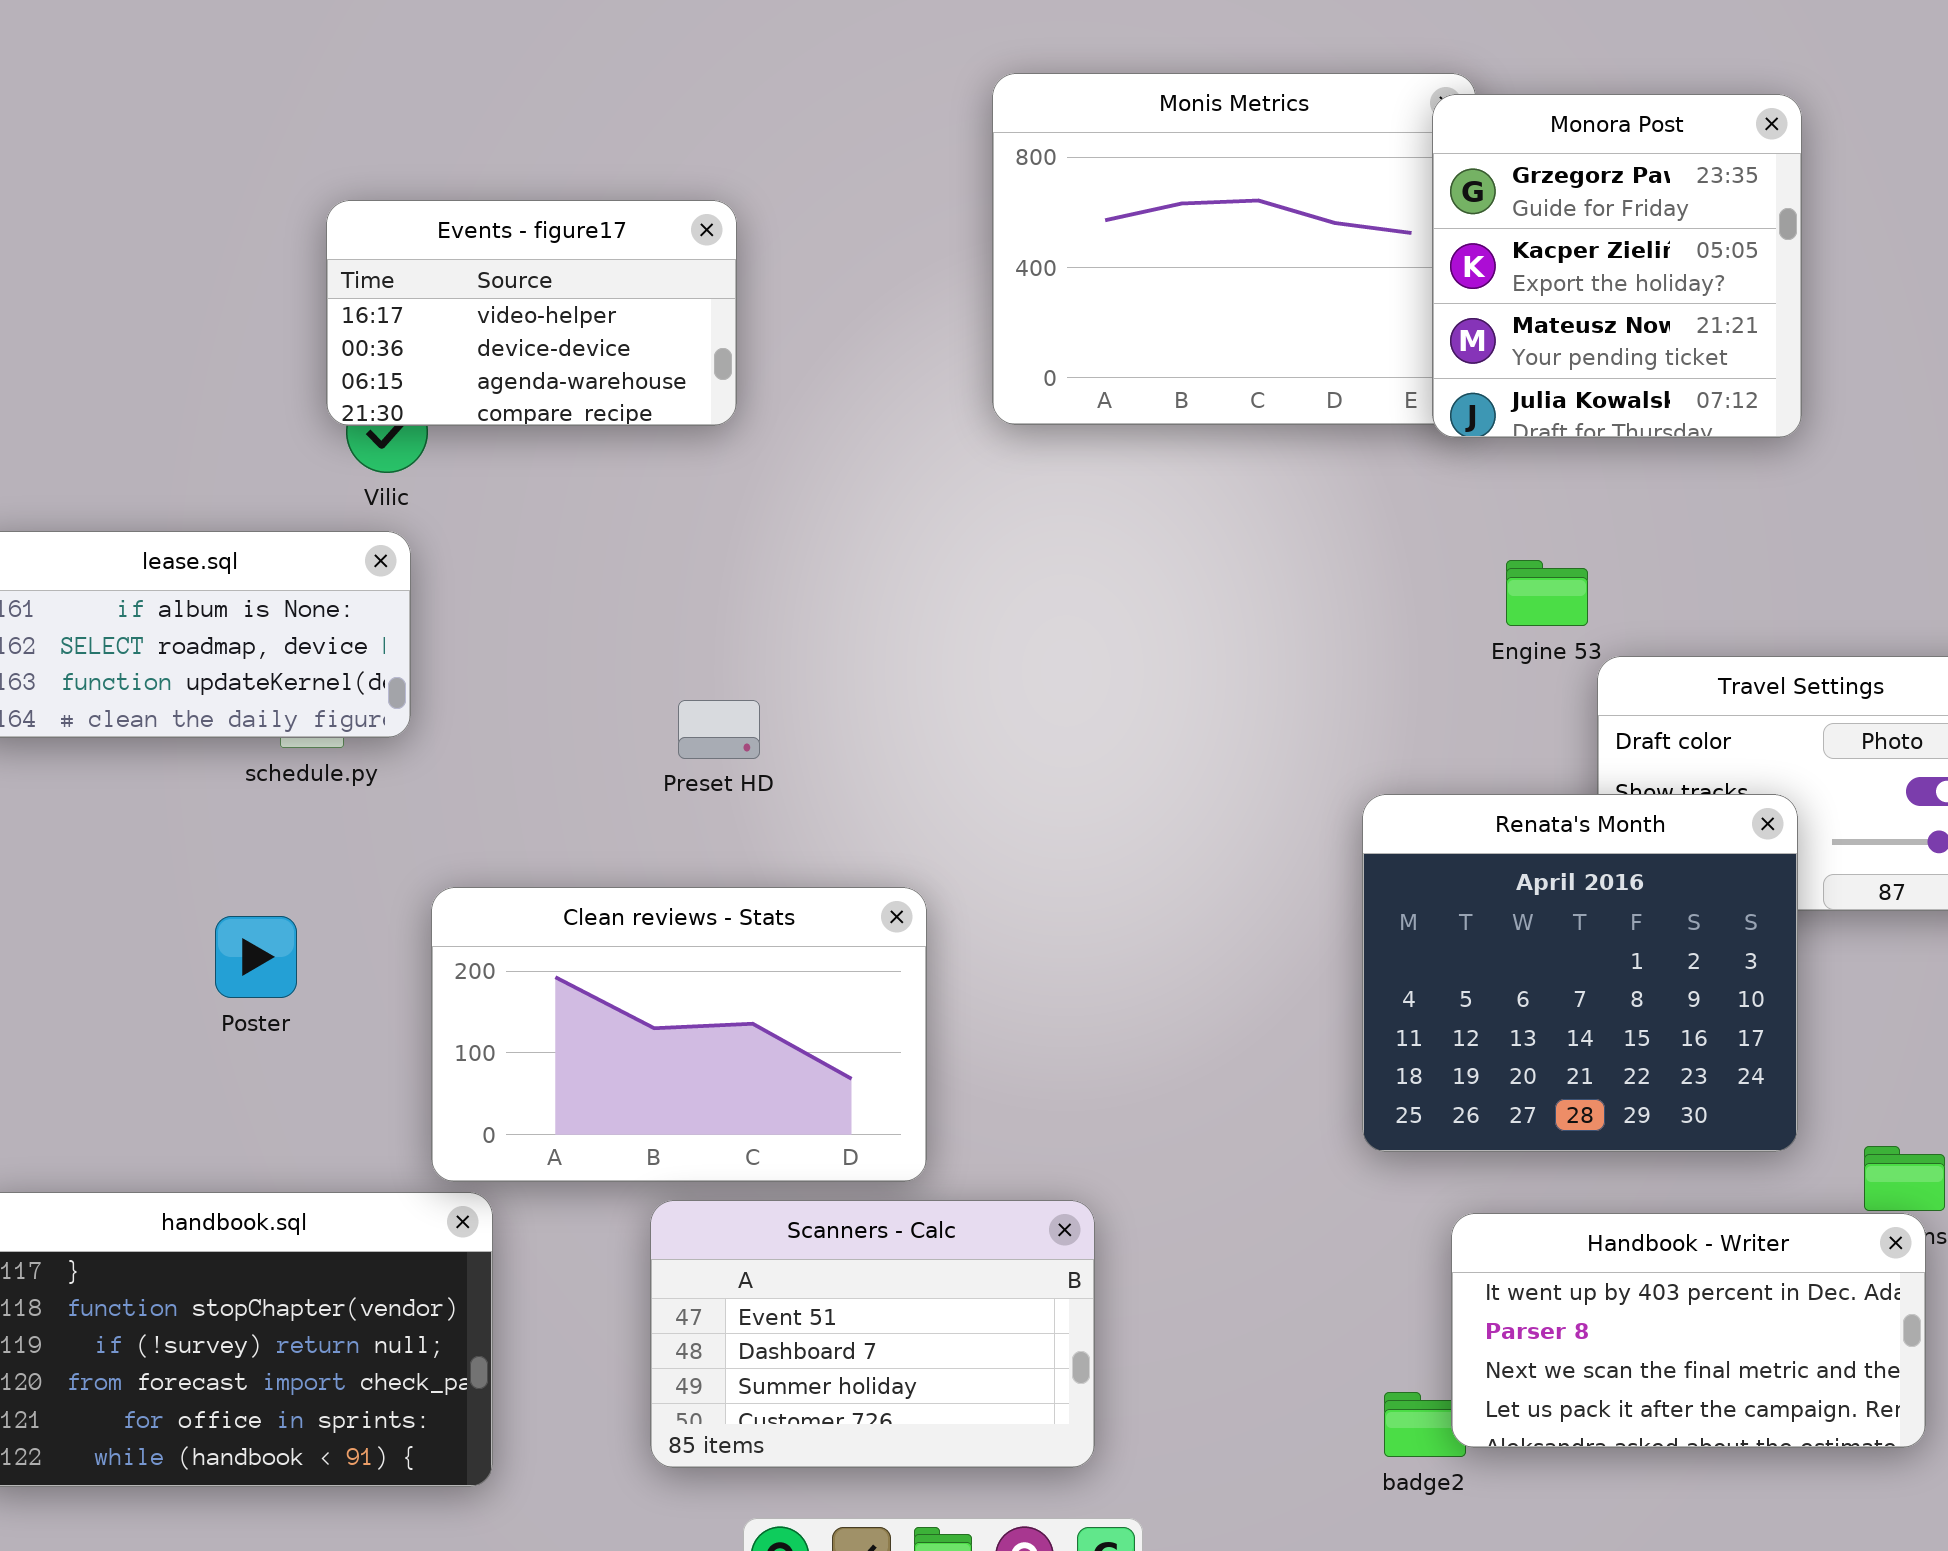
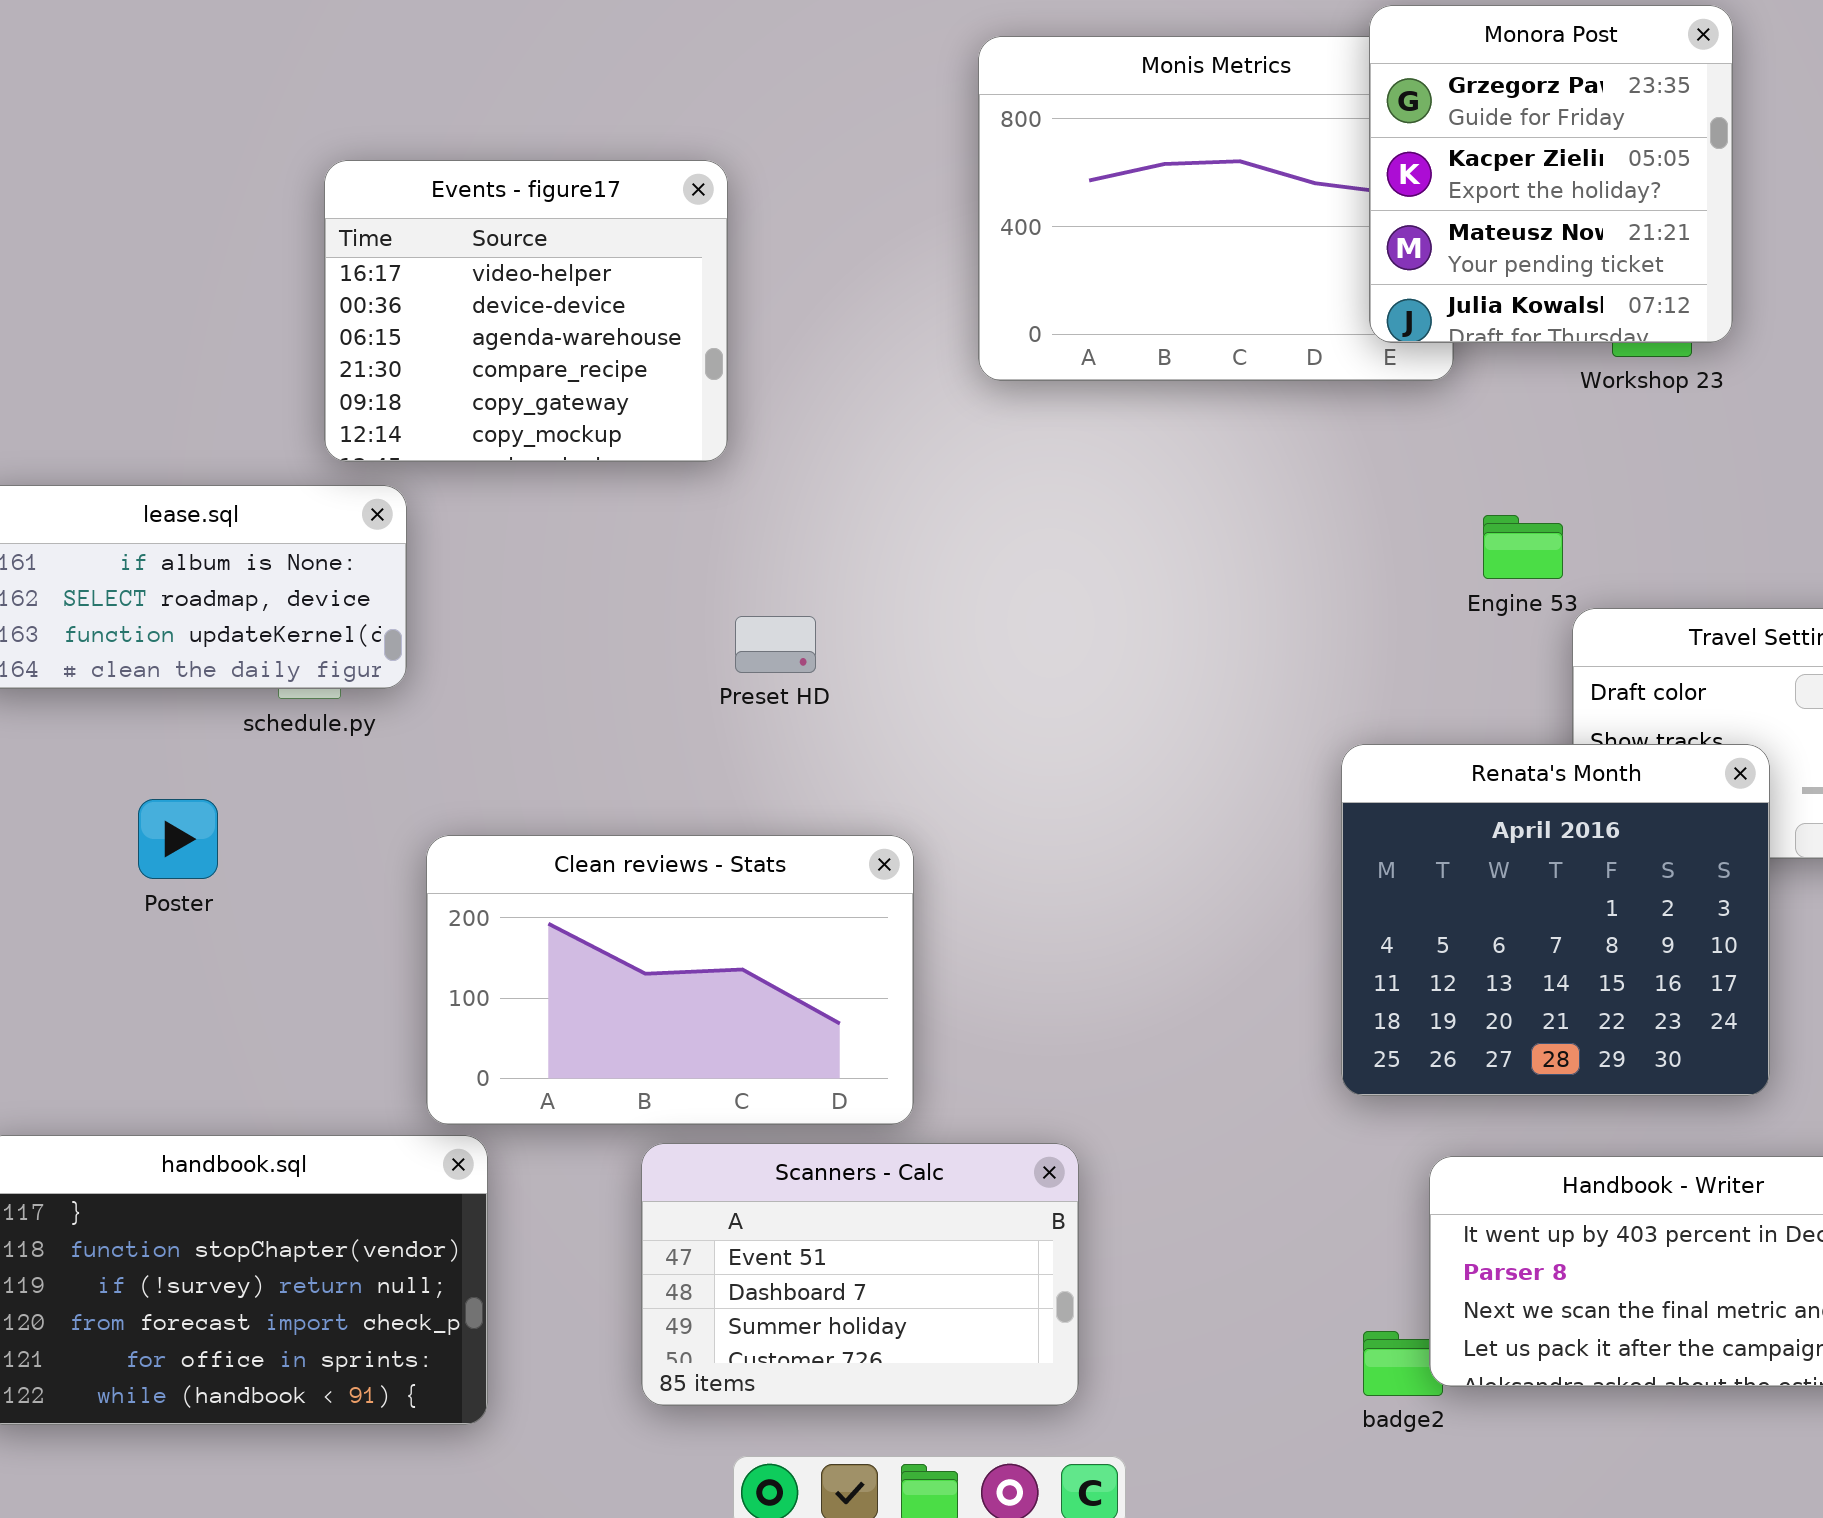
Monora Post: [1432,94,1802,438] -> [1369,5,1733,343], moved
Events - figure17: [326,200,737,426] -> [324,160,728,462], resized
Preset HD: [678,700,760,759] -> [735,616,816,673], moved
Poster: [215,916,297,998] -> [138,799,218,879], moved

